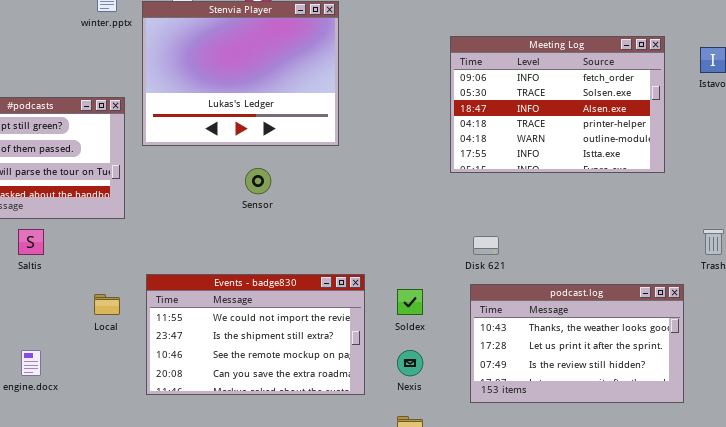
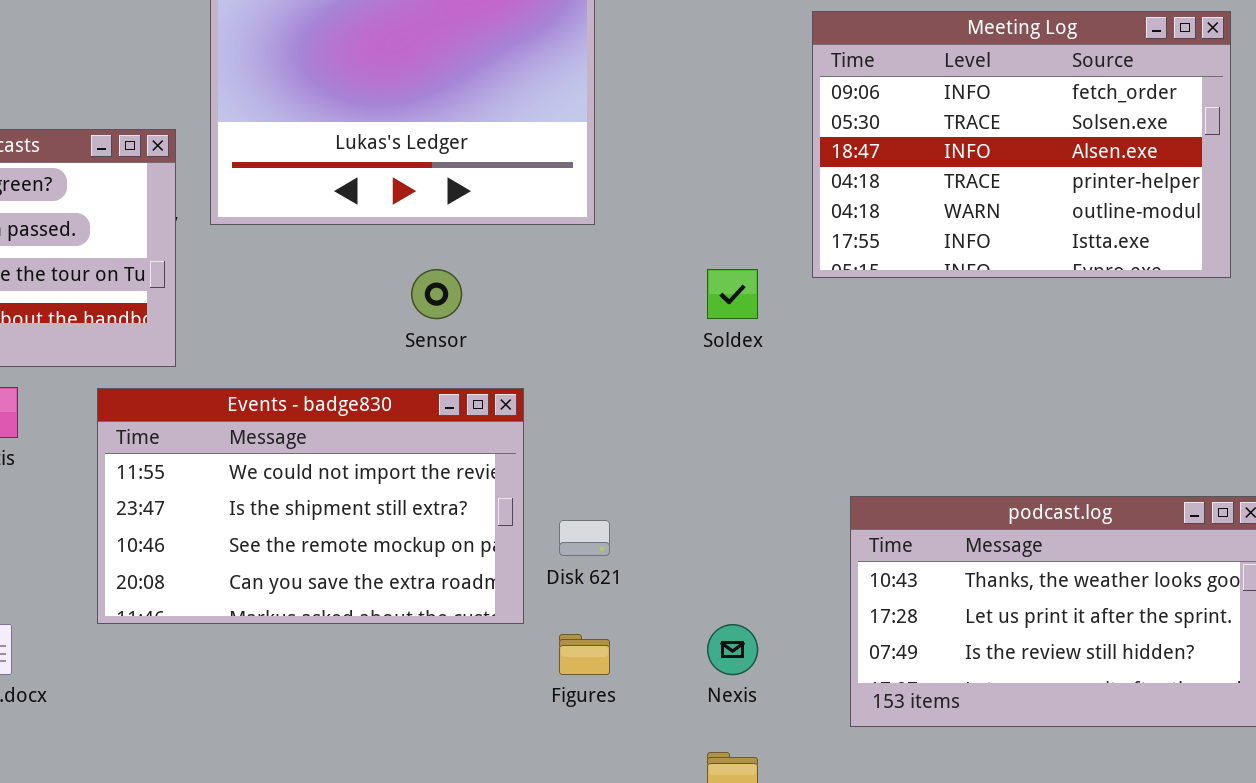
Disk 621: [473,236,499,255] -> [559,520,610,556], moved
Events - badge830: [146,274,365,395] -> [97,388,524,624], moved
Soldex: [397,289,423,315] -> [707,269,758,319], moved

